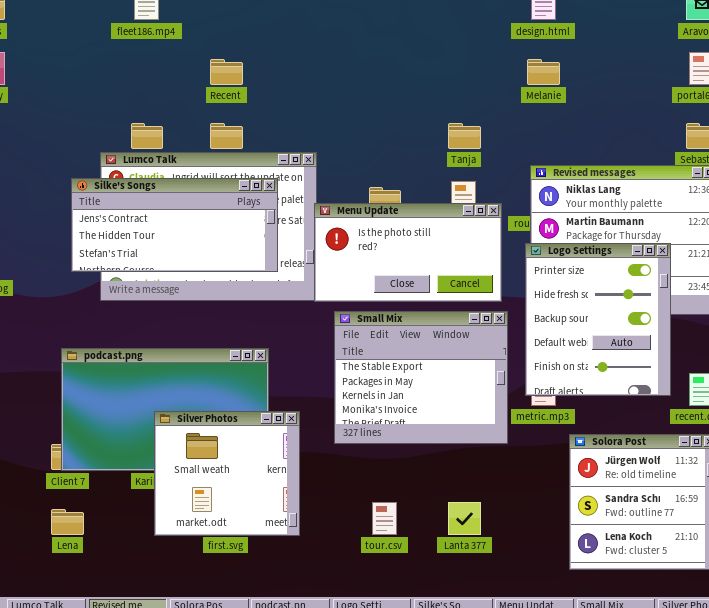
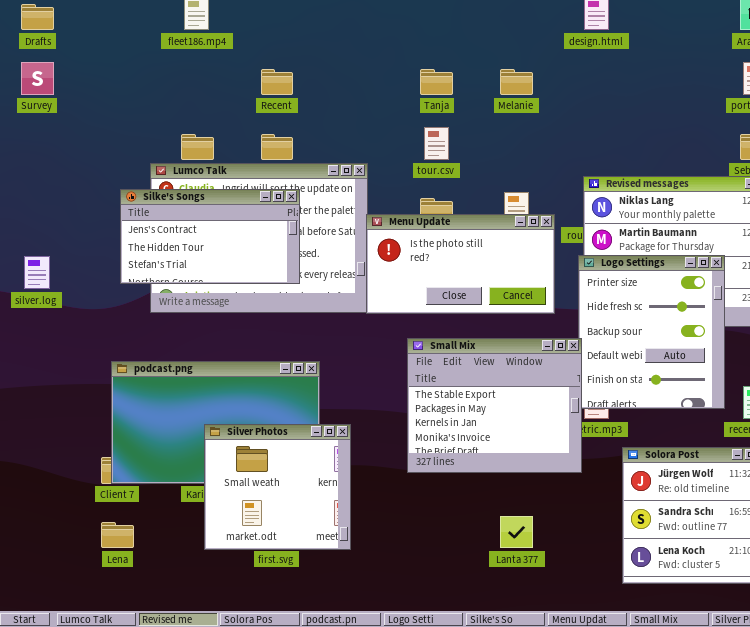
Melanie: [527,59,560,85] -> [500,69,533,95], moved
Tanja: [448,123,481,149] -> [420,69,453,95], moved
Silke's Songs: [71,178,278,272] -> [120,189,300,284], resized
Small Mix: [334,311,508,444] -> [407,338,582,473], moved
tour.csv: [372,502,397,535] -> [424,127,449,160], moved

